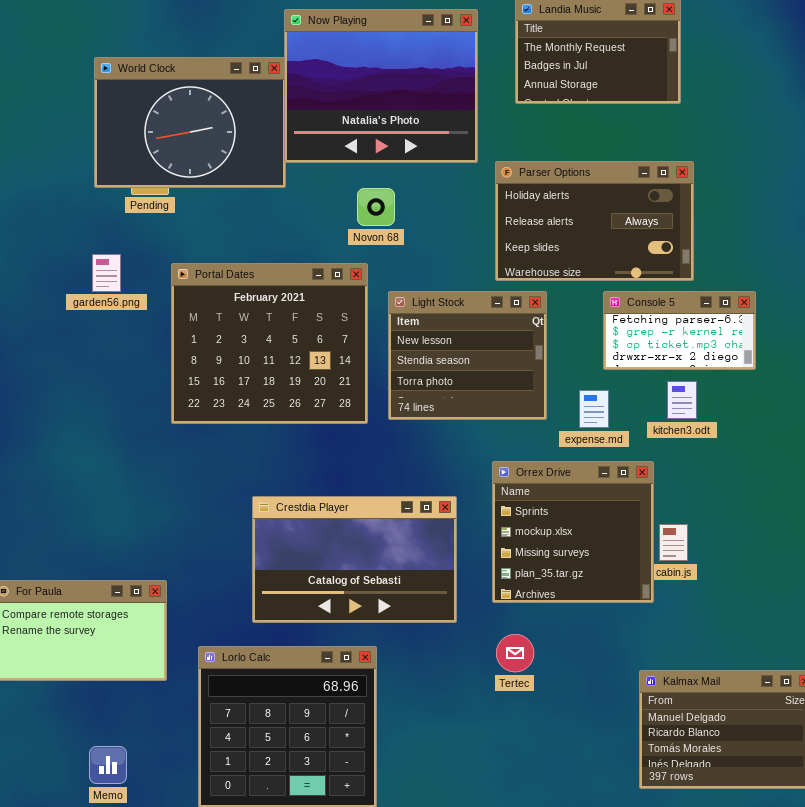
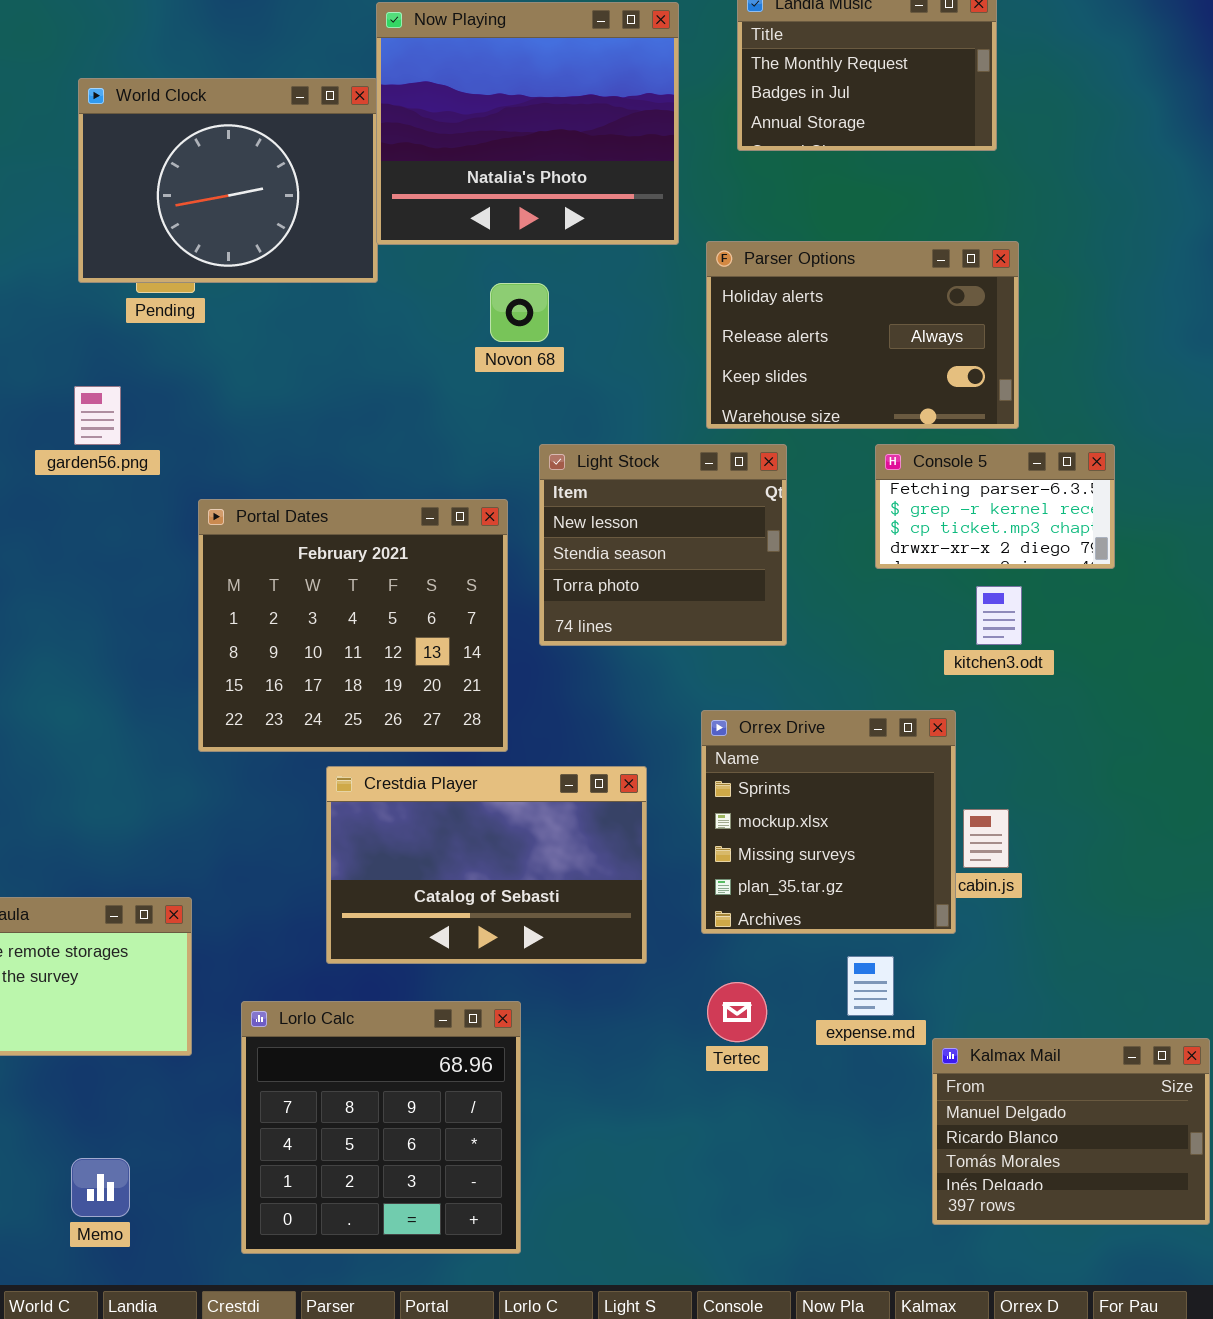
Portal Dates: [171,263,368,424] -> [198,499,508,752], moved
expense.md: [579,390,609,428] -> [847,956,894,1016], moved

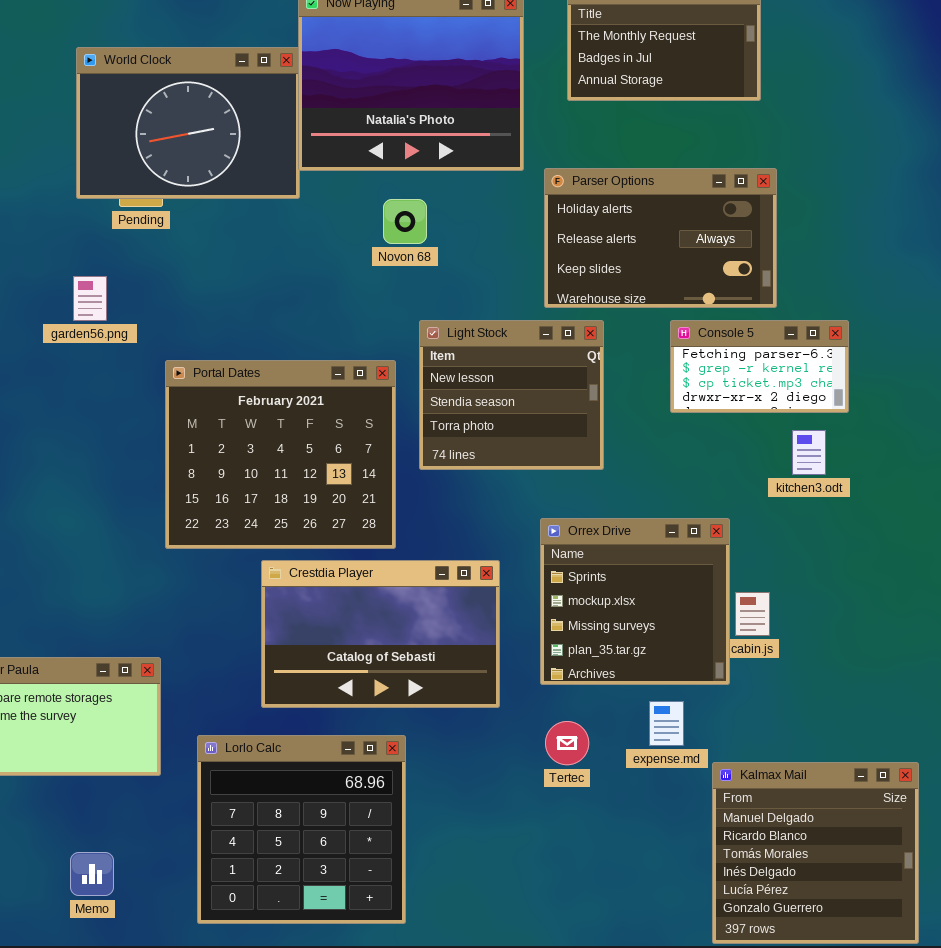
kitchen3.odt: [976,586,1022,645] -> [792,430,826,475], moved
Kalmax Mail: [932,1038,1210,1225] -> [712,762,919,944], resized

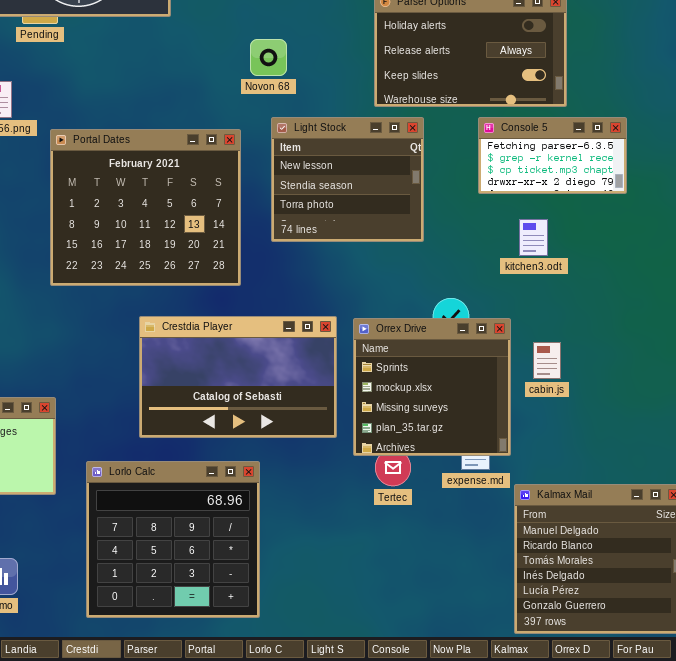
Novon 68: [383,199,427,244] -> [250,39,287,76], moved
Portal Dates: [165,360,396,549] -> [50,129,241,286], moved
kitchen3.odt: [792,430,826,475] -> [519,219,548,256], moved
Orrex Drive: [540,518,730,685] -> [353,318,511,456], moved

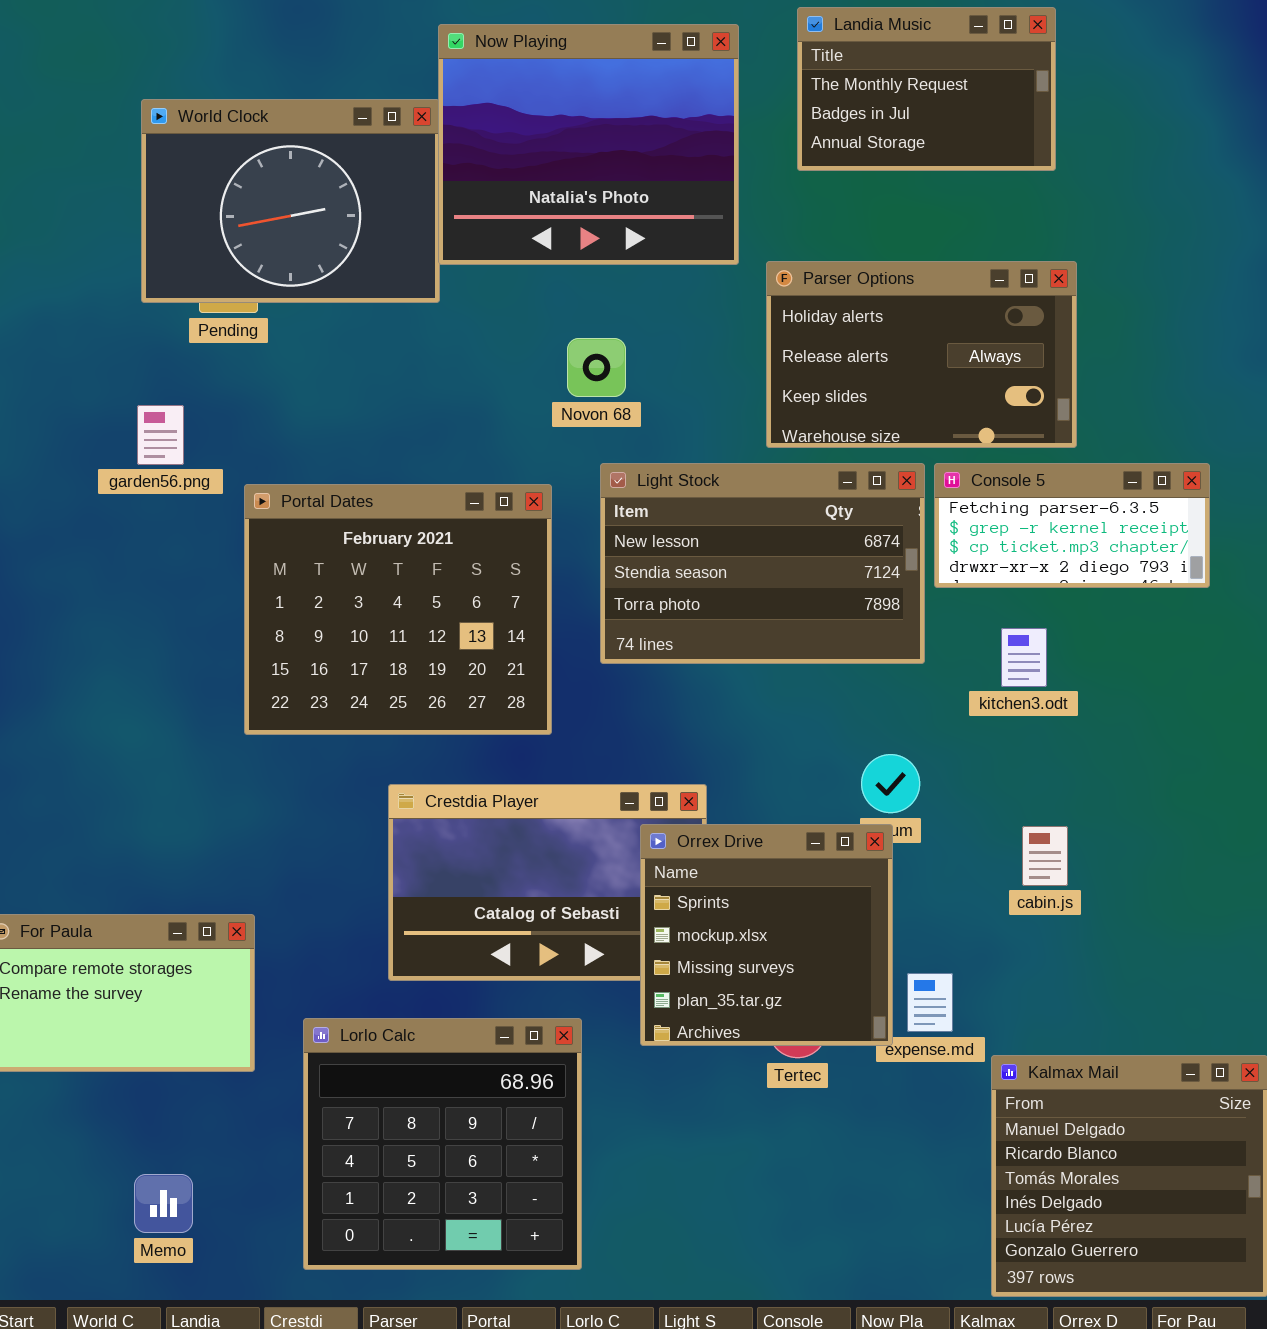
Light Stock: [271,117,424,242] -> [600,463,925,664], resized
Console 5: [478,117,627,194] -> [934,463,1210,588], resized
Orrex Drive: [353,318,511,456] -> [640,824,893,1046], moved

